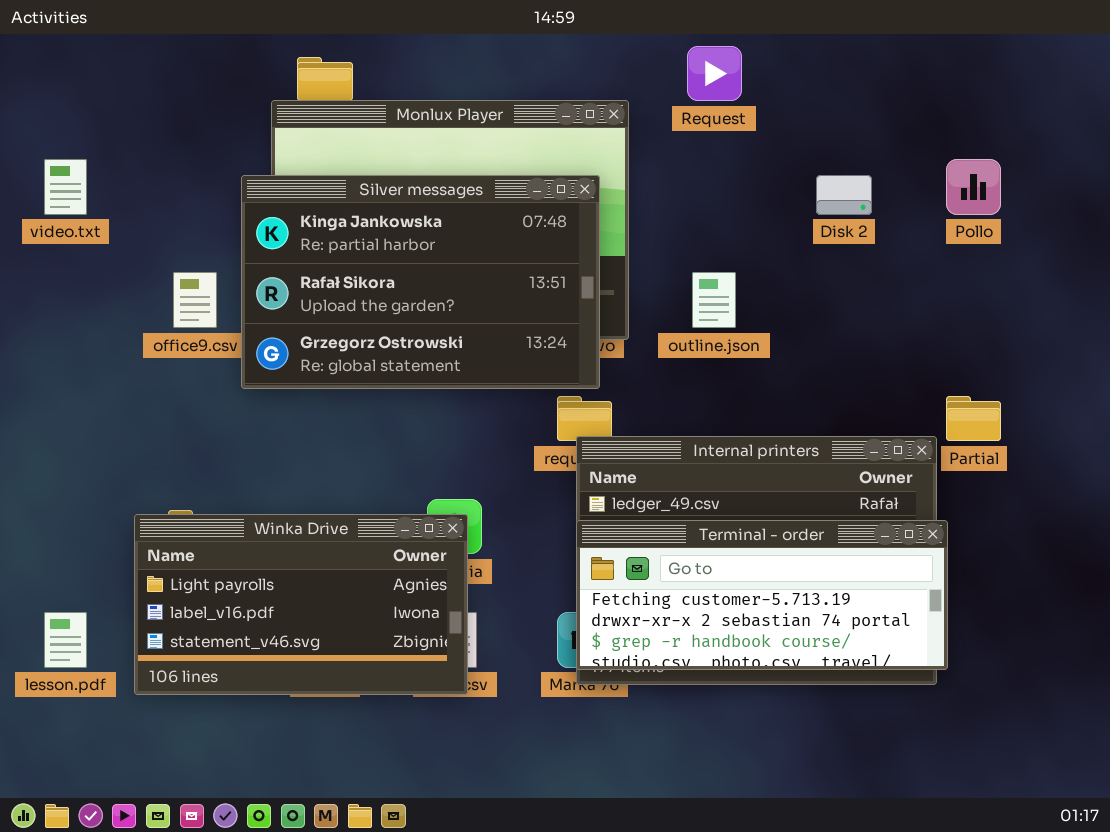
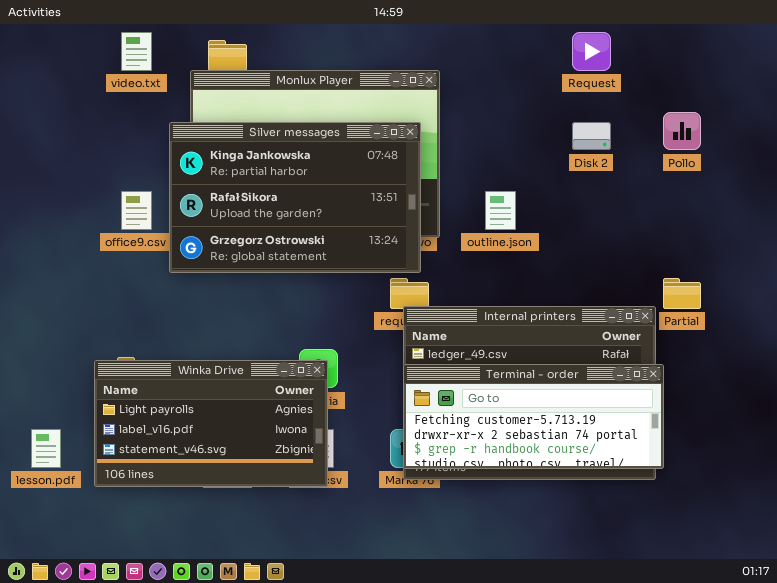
Request: [687,46,742,101] -> [572,32,611,71], moved
video.txt: [44,159,87,215] -> [121,32,152,71], moved

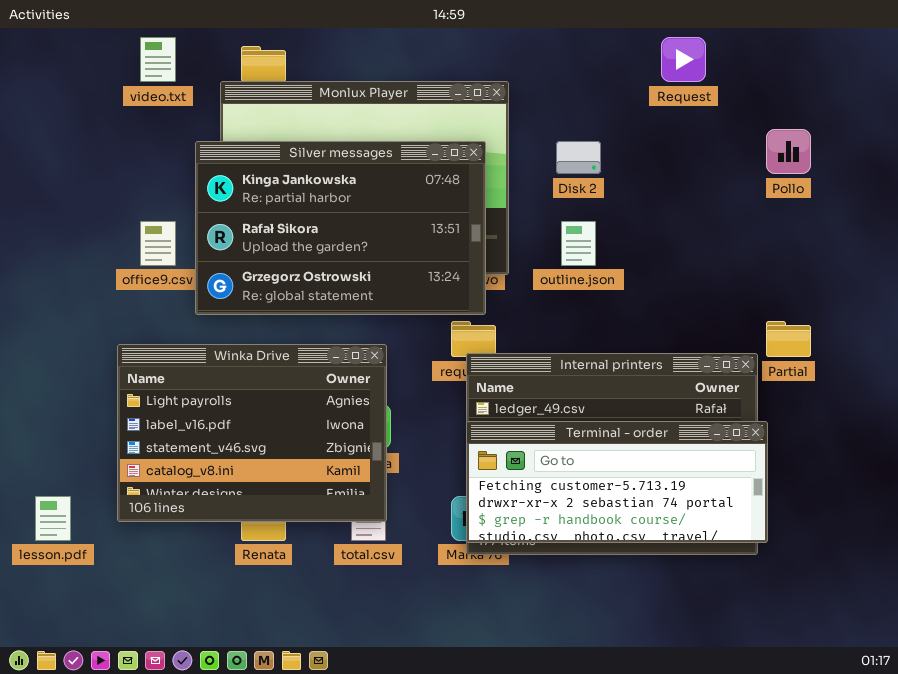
Disk 2: [572,122,611,150] -> [556,141,601,174], moved
Winka Drive: [94,360,328,487] -> [117,344,387,522], moved, resized

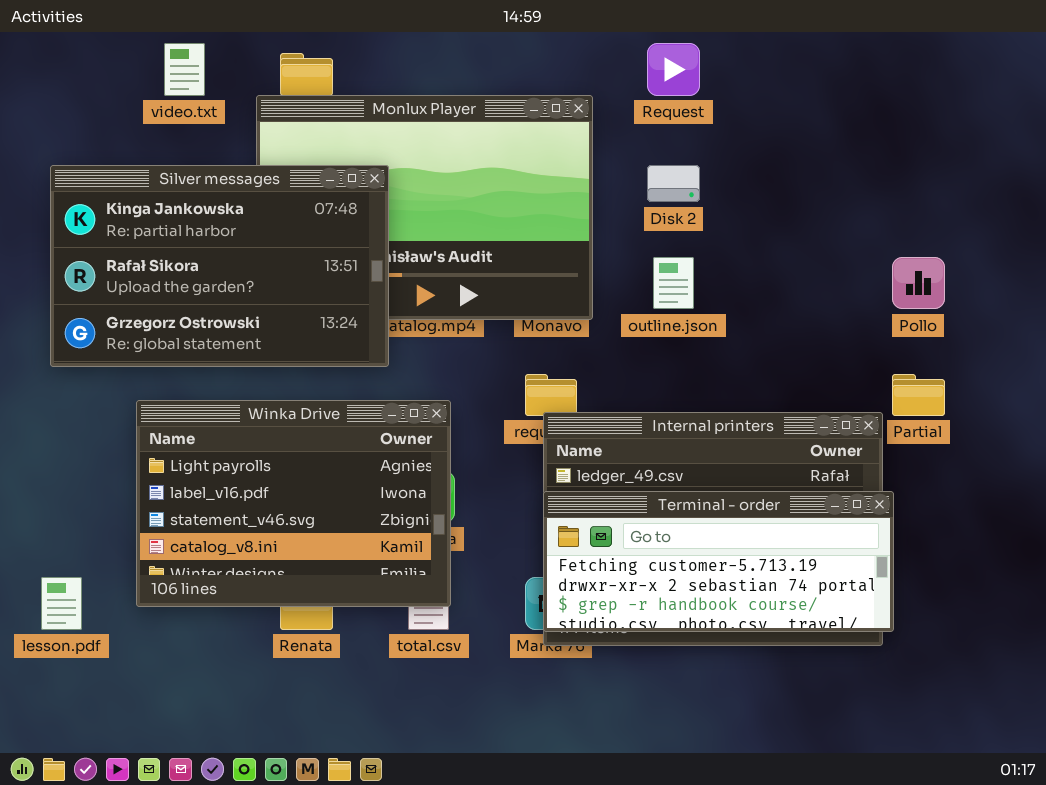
Request: [661,37,706,82] -> [647,43,700,96], moved
Pollo: [766,129,811,174] -> [892,257,945,309], moved
Silver messages: [195,141,486,315] -> [50,165,389,367], moved

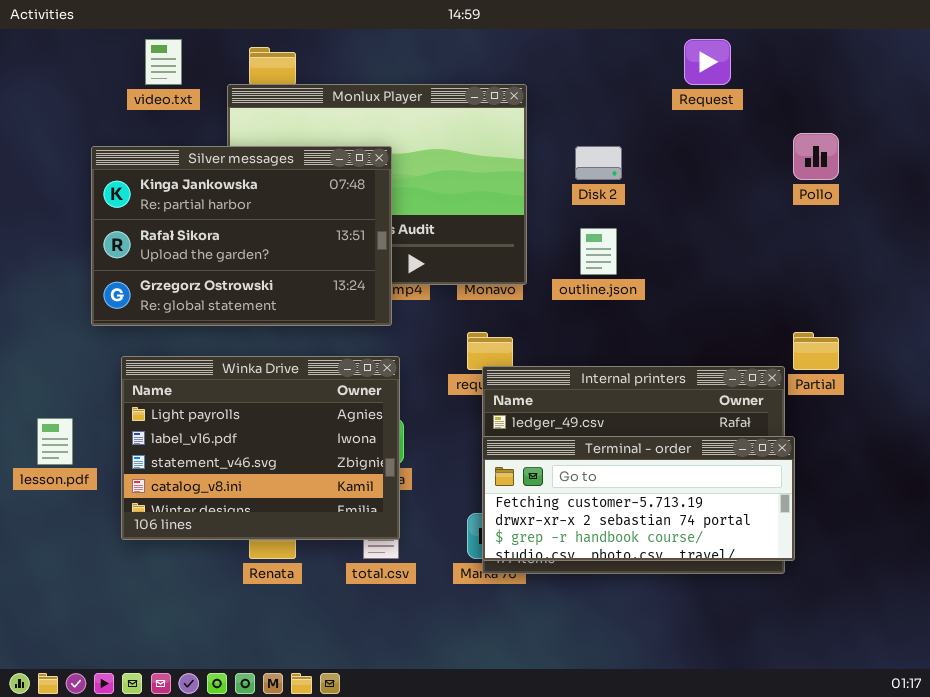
Request: [647,43,700,96] -> [684,39,731,85], moved
Silver messages: [50,165,389,367] -> [91,146,392,326], moved
Pollo: [892,257,945,309] -> [793,133,839,180], moved
lesson.pdf: [41,577,82,630] -> [37,418,73,465], moved

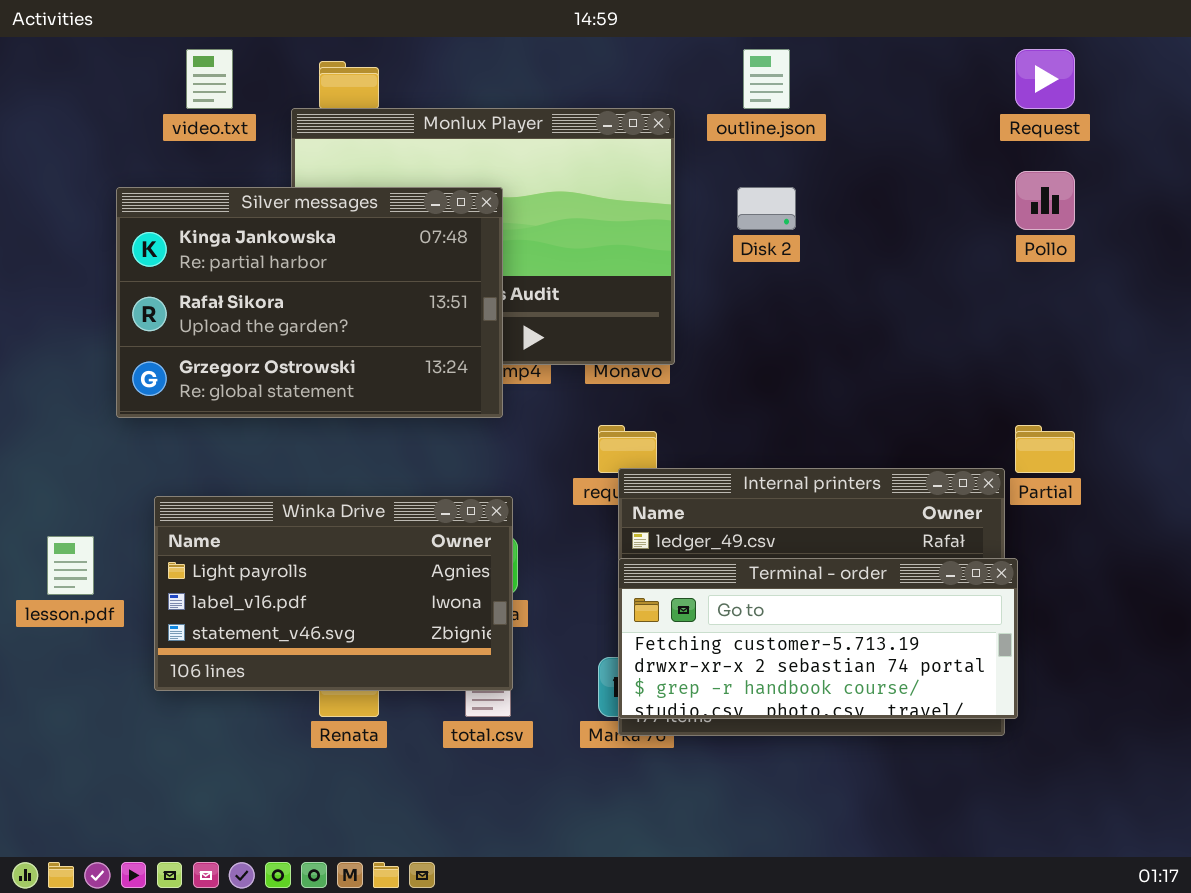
Request: [684,39,731,85] -> [1015,49,1075,109], moved
outline.json: [580,228,617,275] -> [743,49,790,109], moved
Winka Drive: [121,356,400,540] -> [154,496,513,691], resized

